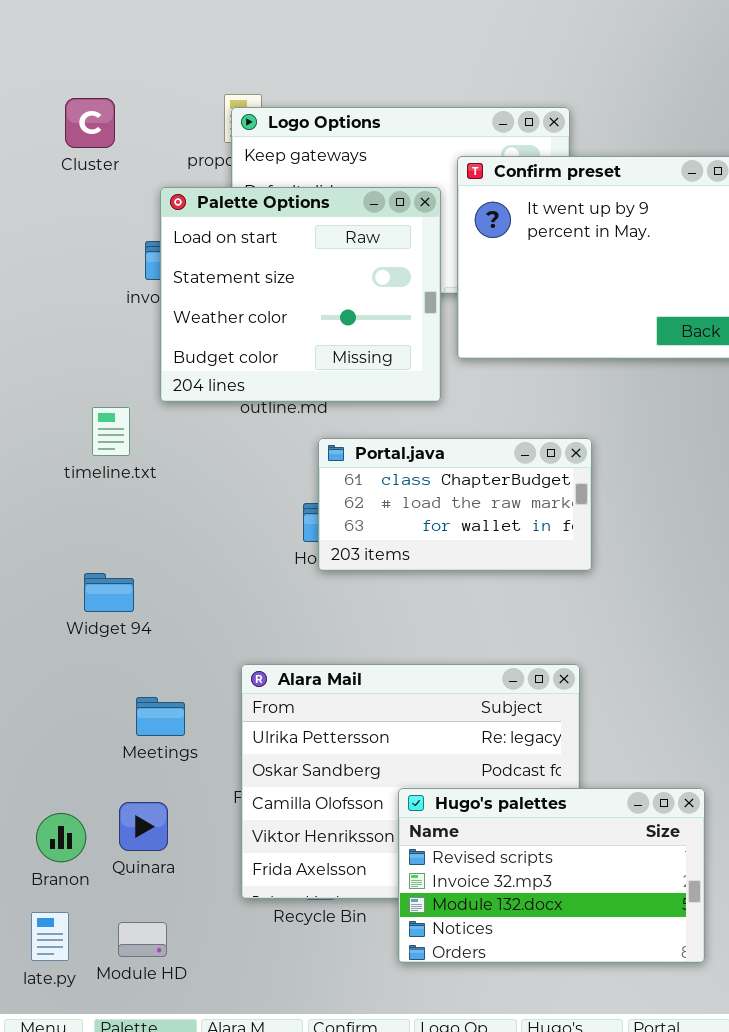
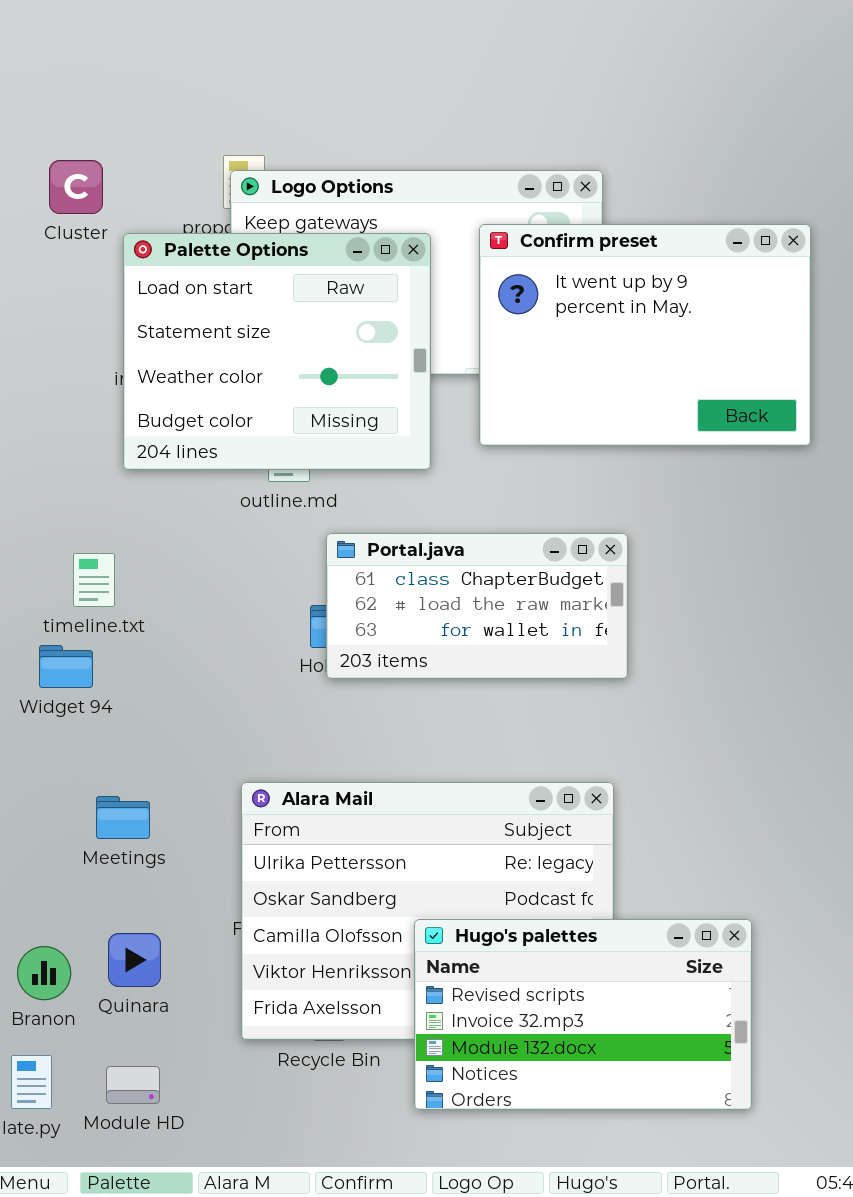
Palette Options: [160,187,441,402] -> [123,233,431,470], moved
timeline.txt: [92,407,130,456] -> [73,553,115,607], moved
Widget 94: [84,573,134,612] -> [39,645,93,688], moved
Meetings: [136,697,185,736] -> [96,796,150,839], moved

